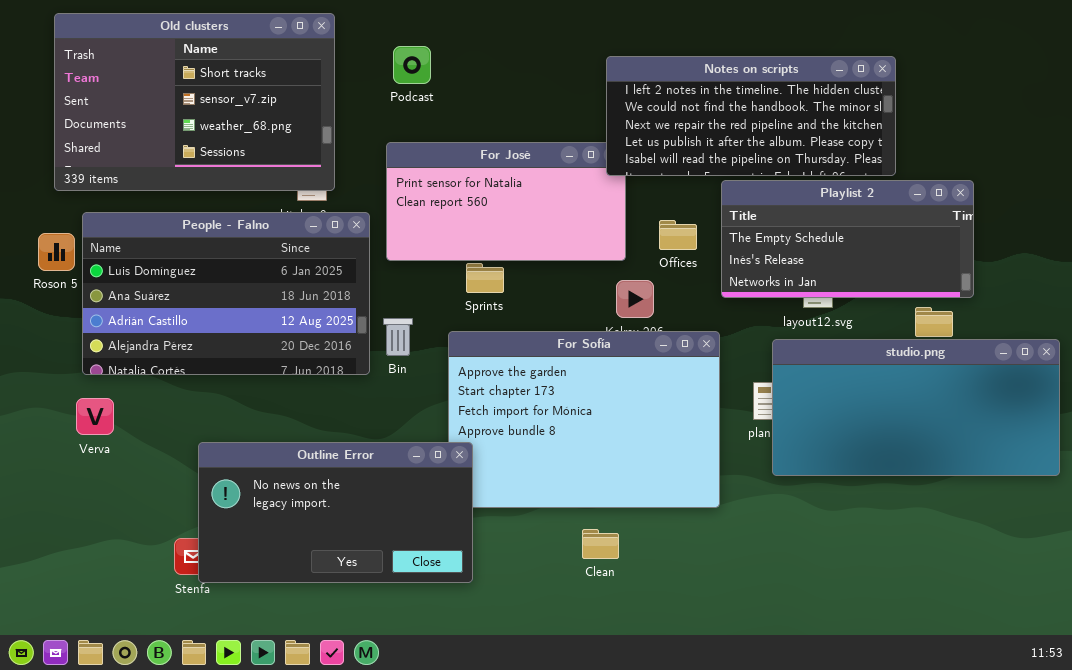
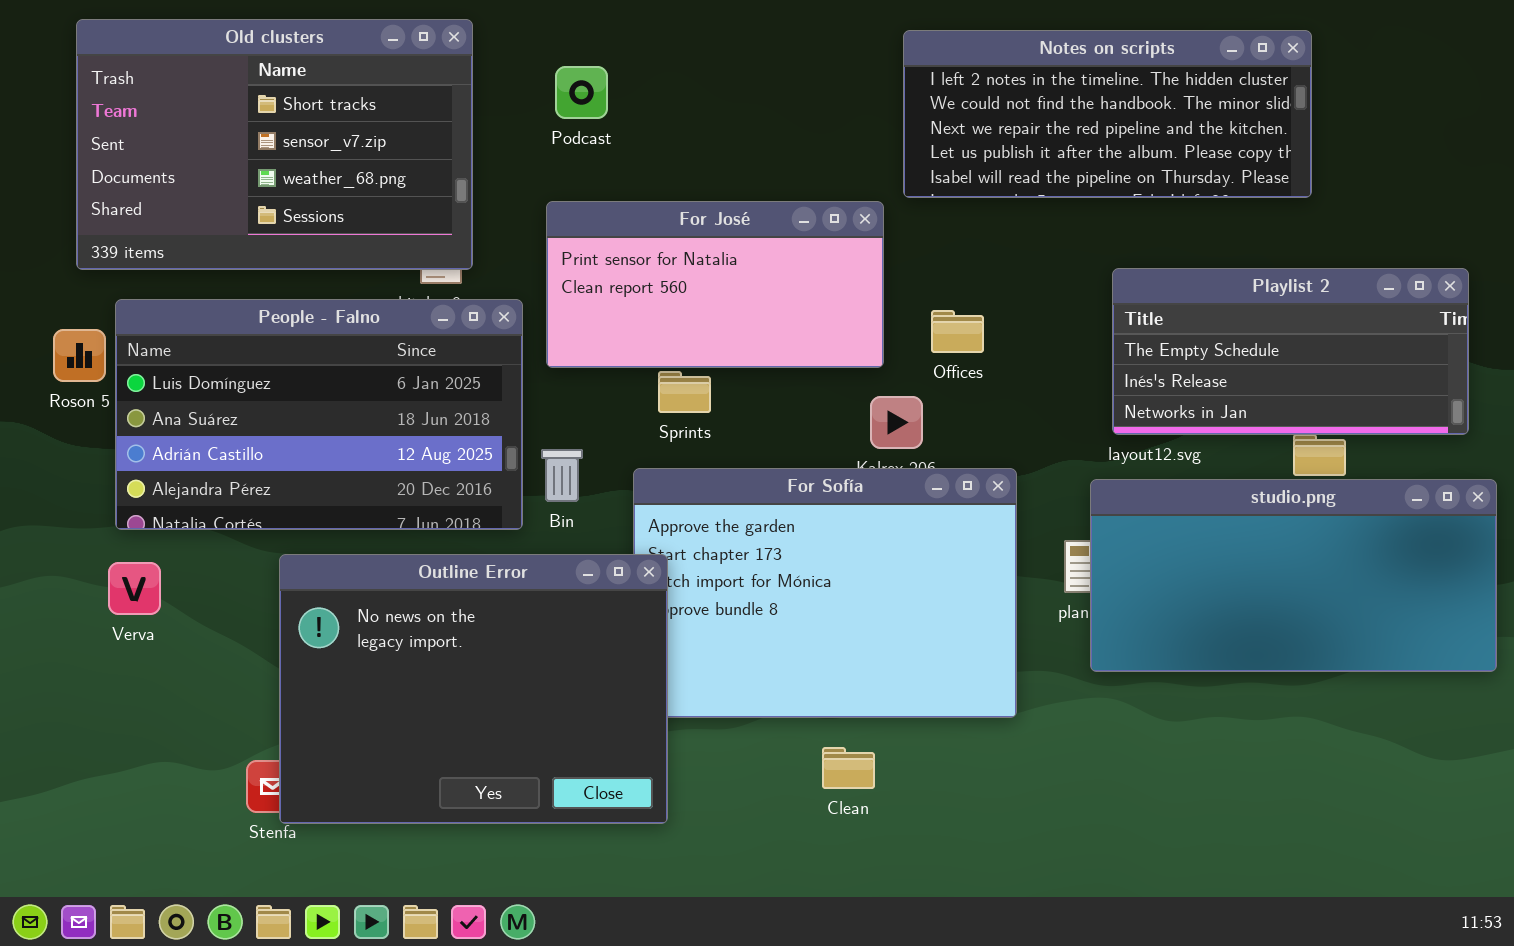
Notes on scripts: [606,56,896,176] -> [903,30,1312,198], moved
Playlist 2: [721,180,974,298] -> [1112,268,1469,435], moved
Outline Error: [198,442,473,583] -> [279,554,668,824], resized

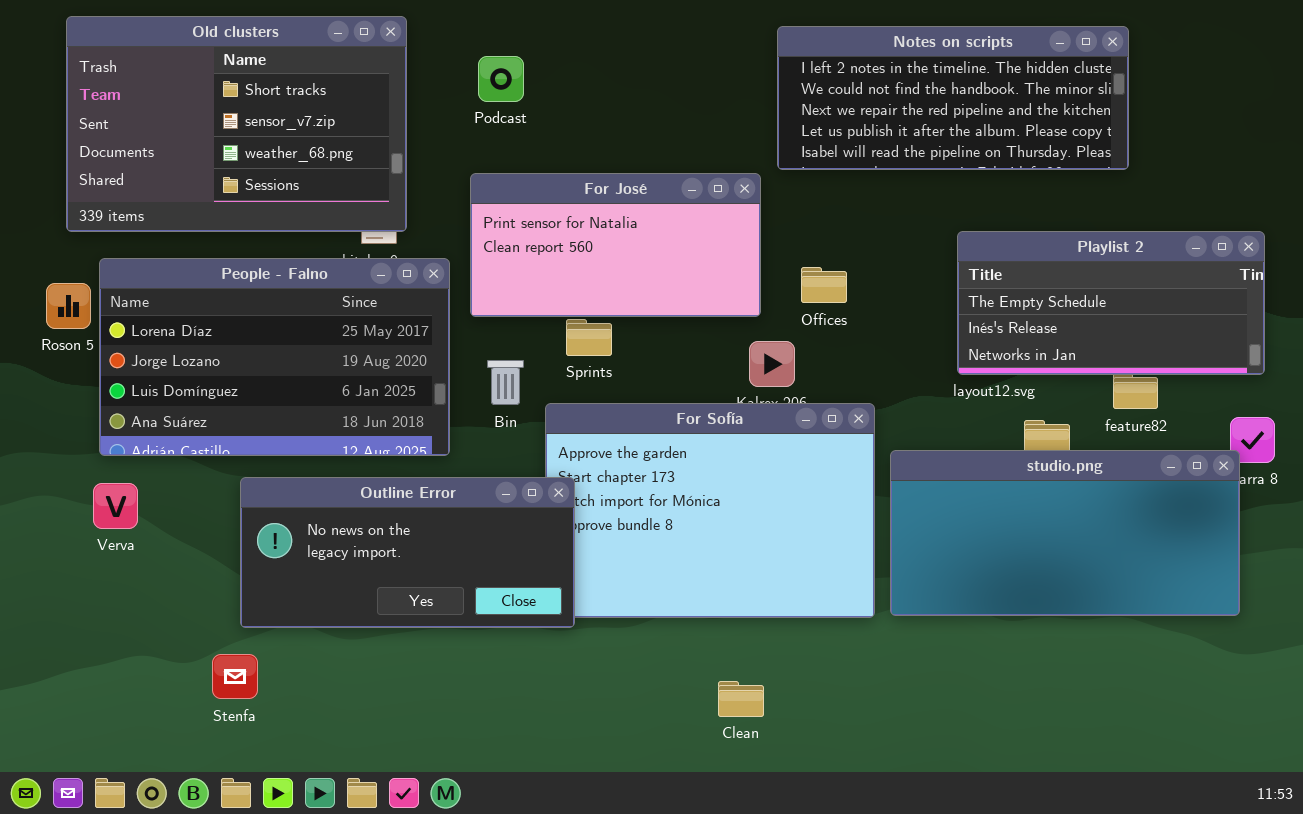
People - Falno: [115,299,523,530] -> [99,258,450,456], scrolled up 2 rows
Bin: [541,449,583,502] -> [487,360,524,405], moved
studio.png: [1090,479,1497,672] -> [890,450,1240,616], moved
Outline Error: [279,554,668,824] -> [240,477,575,628], resized
Clean: [822,747,875,789] -> [718,681,764,717], moved

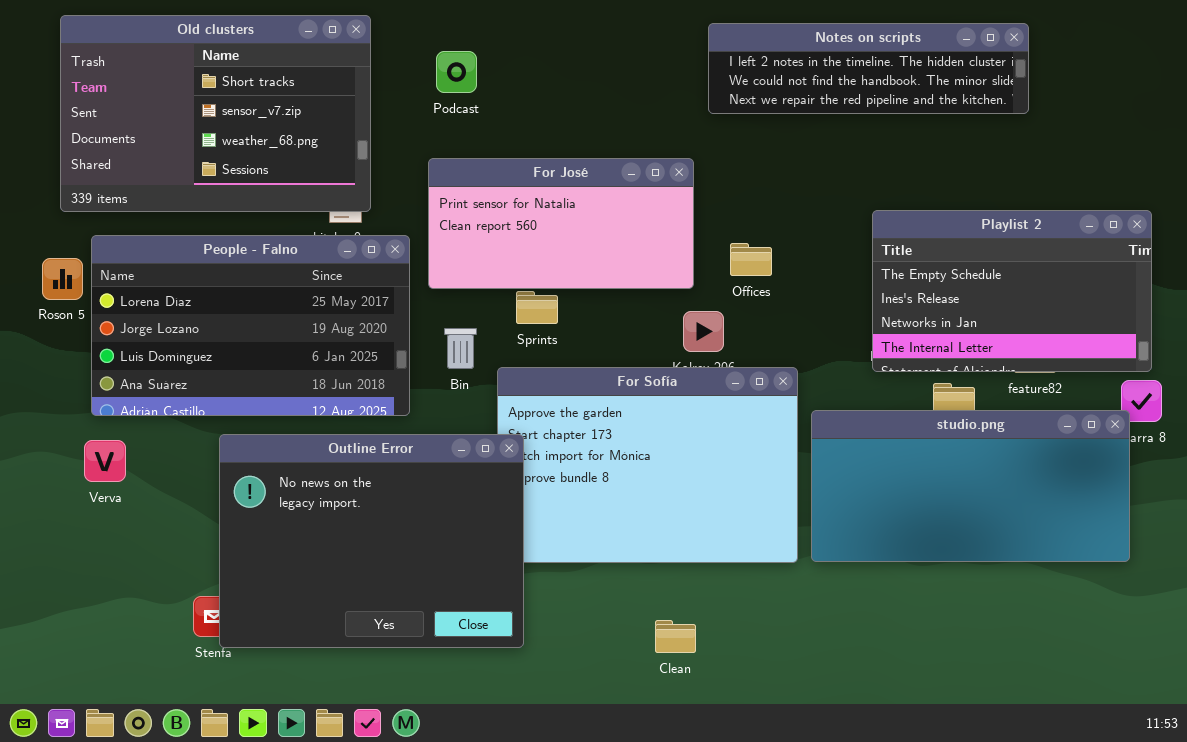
Notes on scripts: [777,26,1129,170] -> [708,23,1029,114], resized
Playlist 2: [957,231,1265,375] -> [872,210,1152,372], resized
Outline Error: [240,477,575,628] -> [219,434,524,648], resized

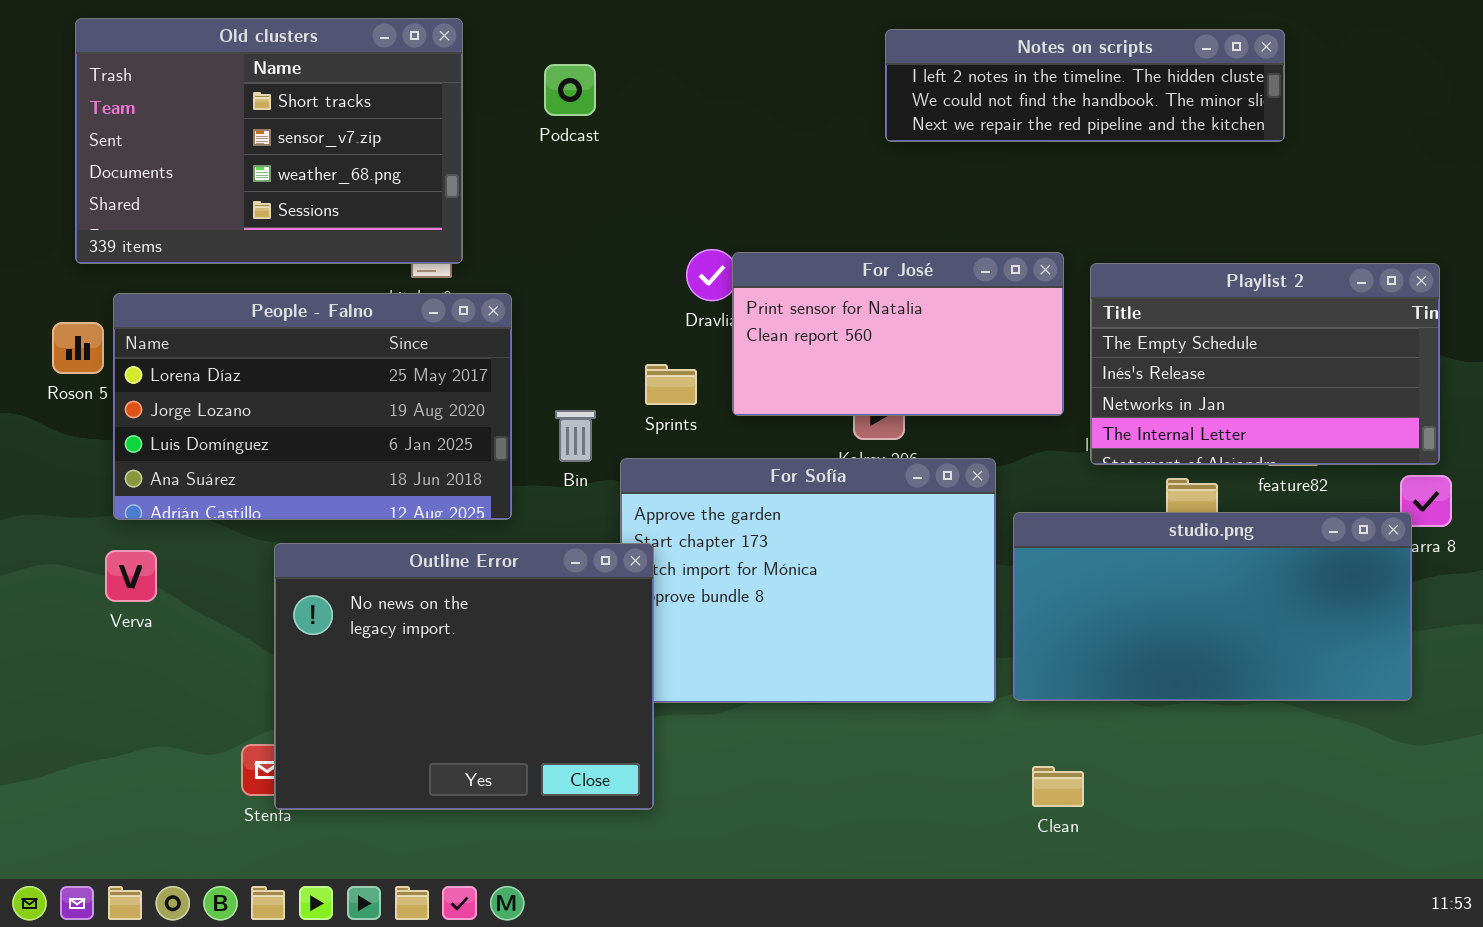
For José: [428,158,694,289] -> [732,252,1064,416], moved
Clean: [655,620,696,653] -> [1032,766,1084,807], moved

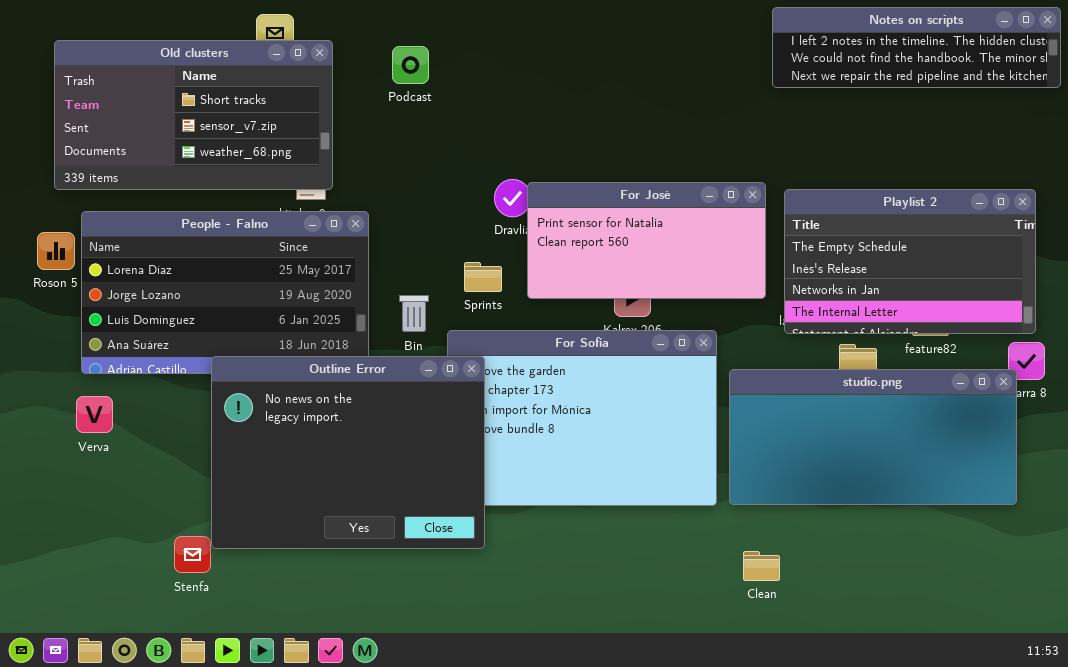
Old clusters: [75,18,463,264] -> [54,40,333,190], resized
Notes on scripts: [885,29,1285,142] -> [772,7,1061,88], moved
Outline Error: [274,543,654,810] -> [211,356,485,549], moved

